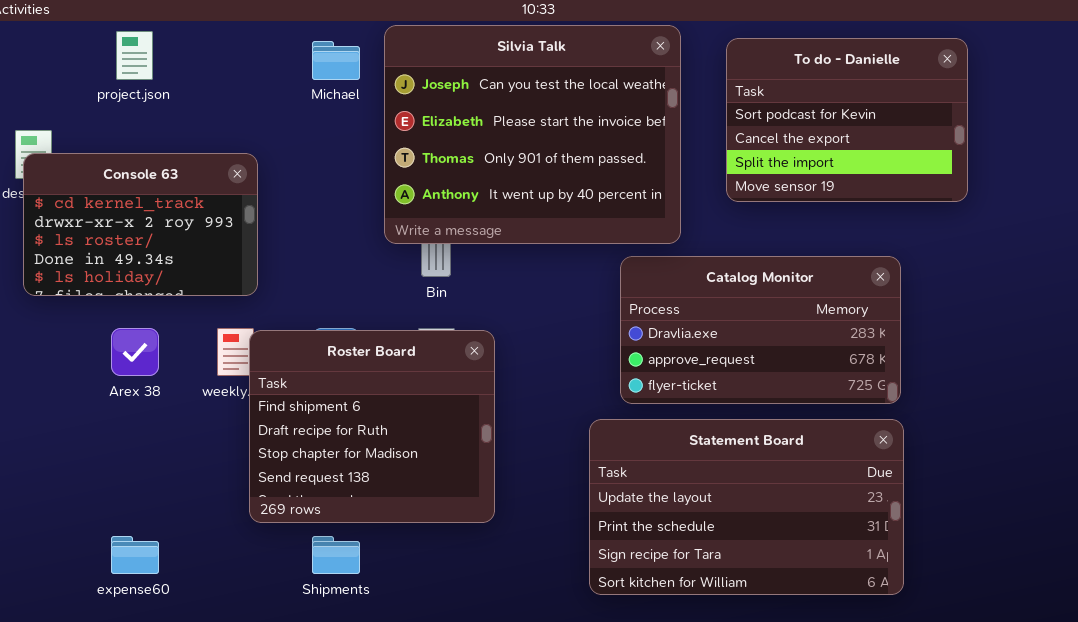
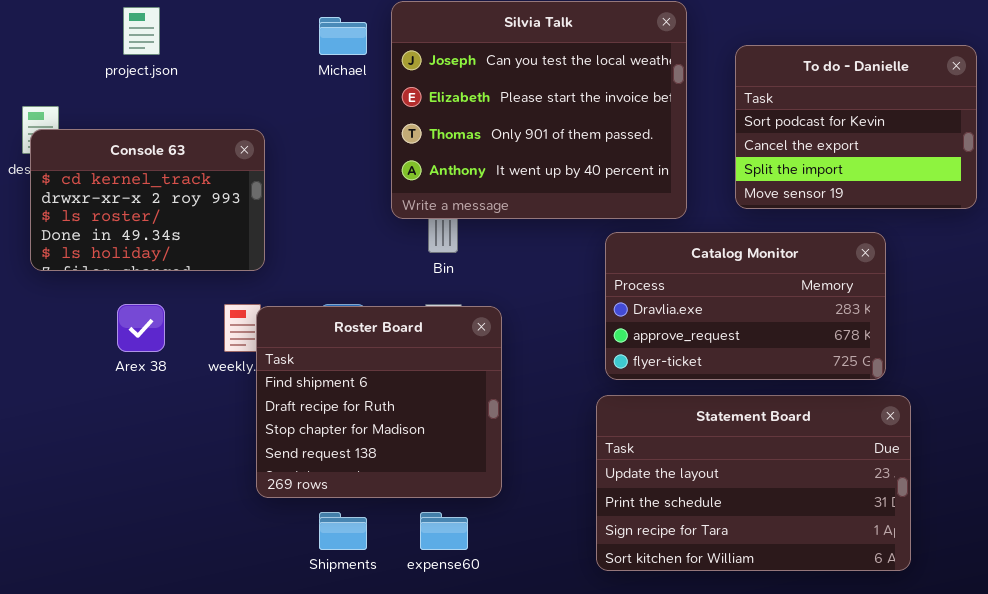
To do - Danielle: [726,38,968,202] -> [735,45,977,209], moved
Catalog Monitor: [620,256,901,404] -> [605,232,886,380], moved
expense60: [111,536,159,574] -> [420,512,468,550], moved

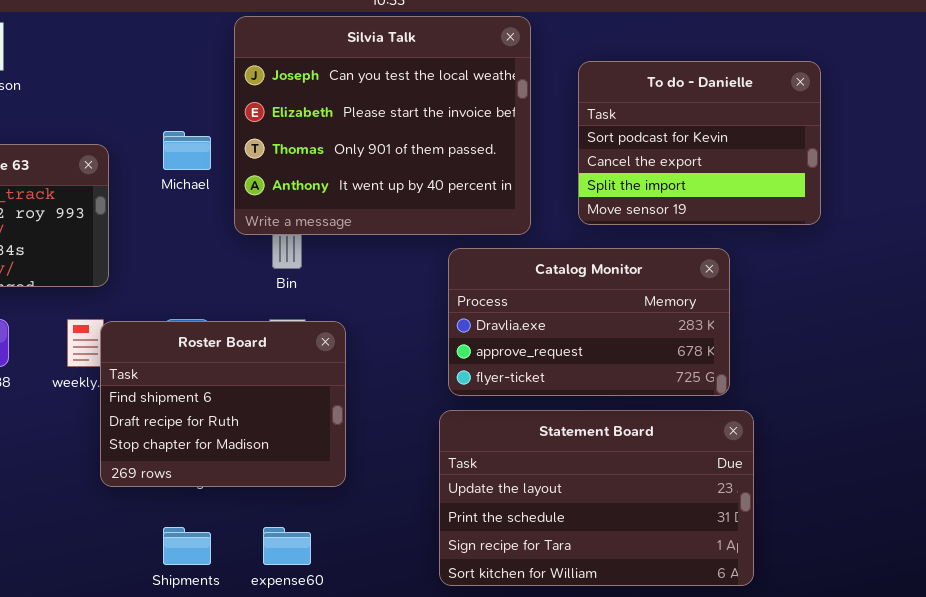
Michael: [319,17,367,55] -> [163,131,211,170], moved
Roster Board: [256,306,502,498] -> [100,321,346,487], resized

